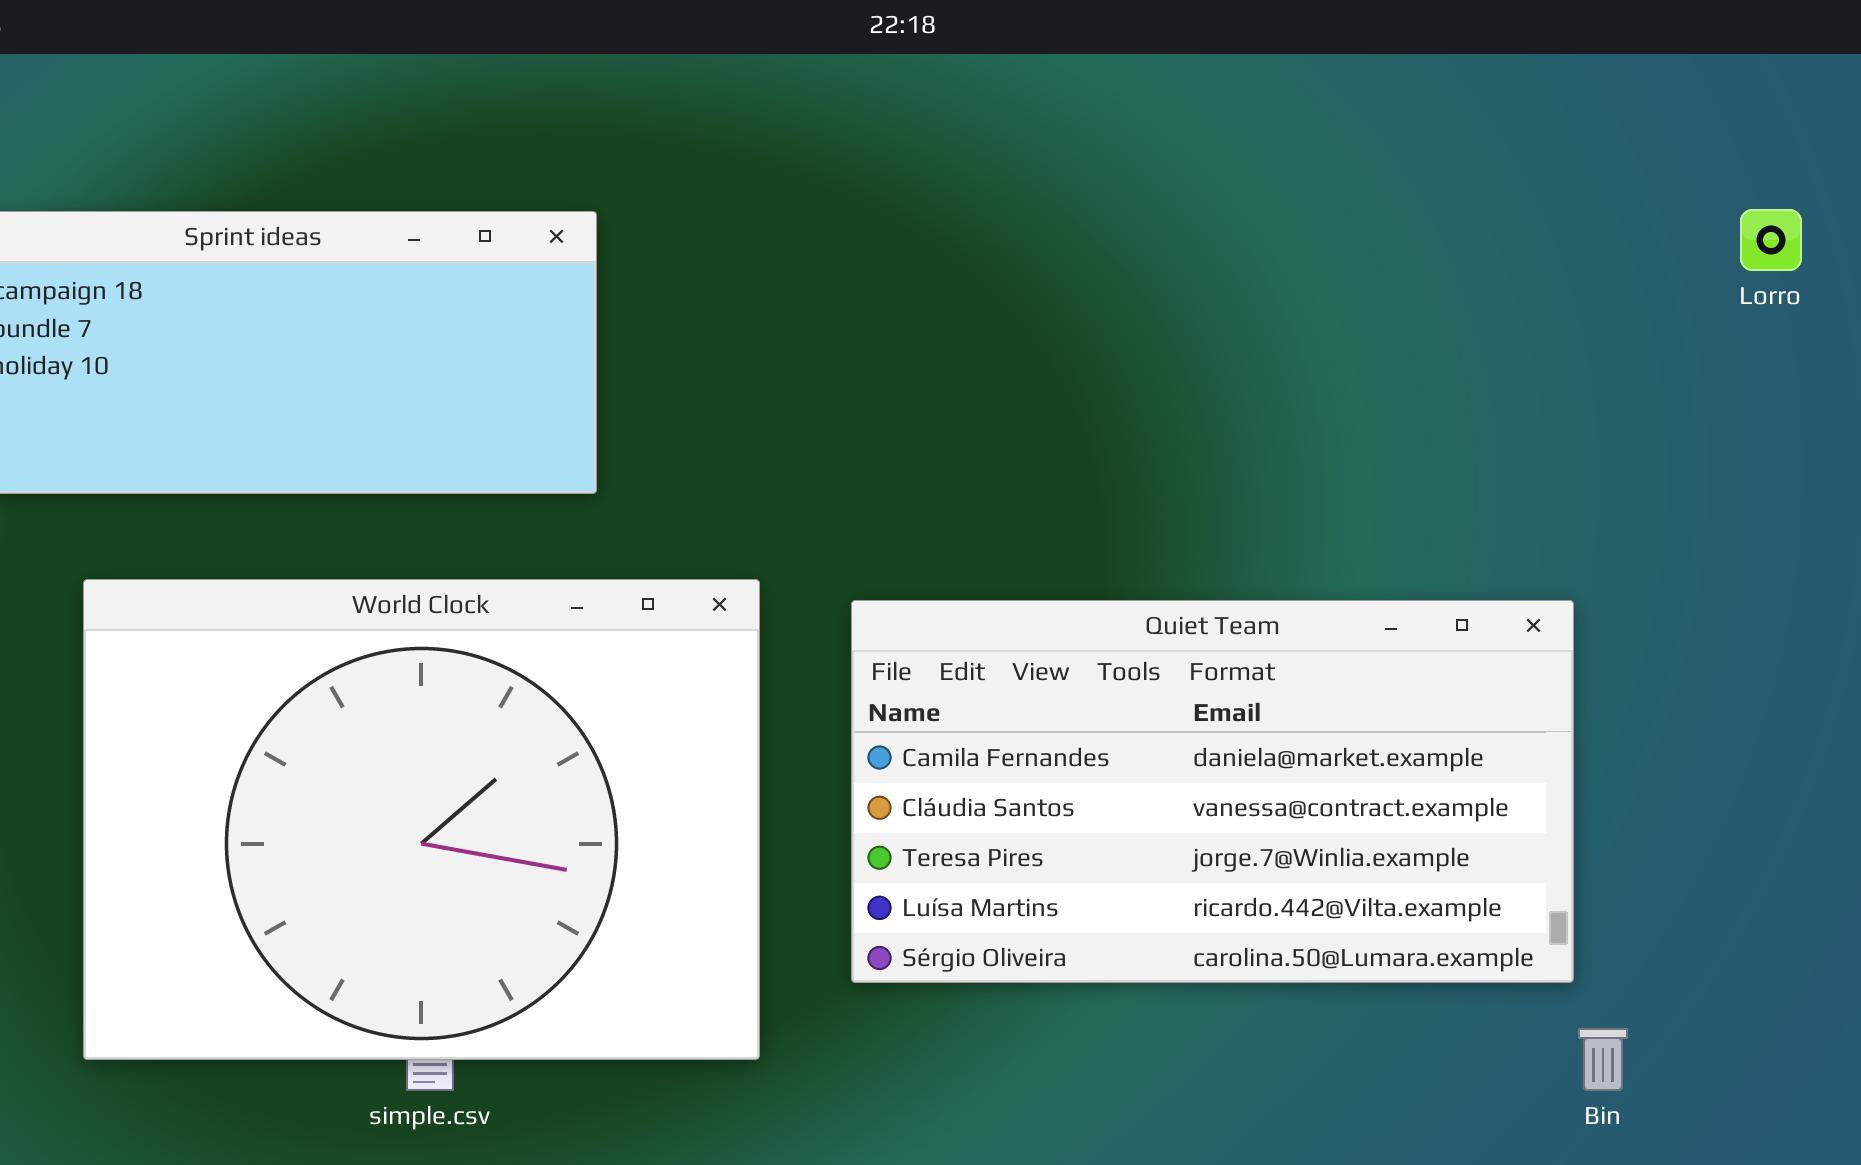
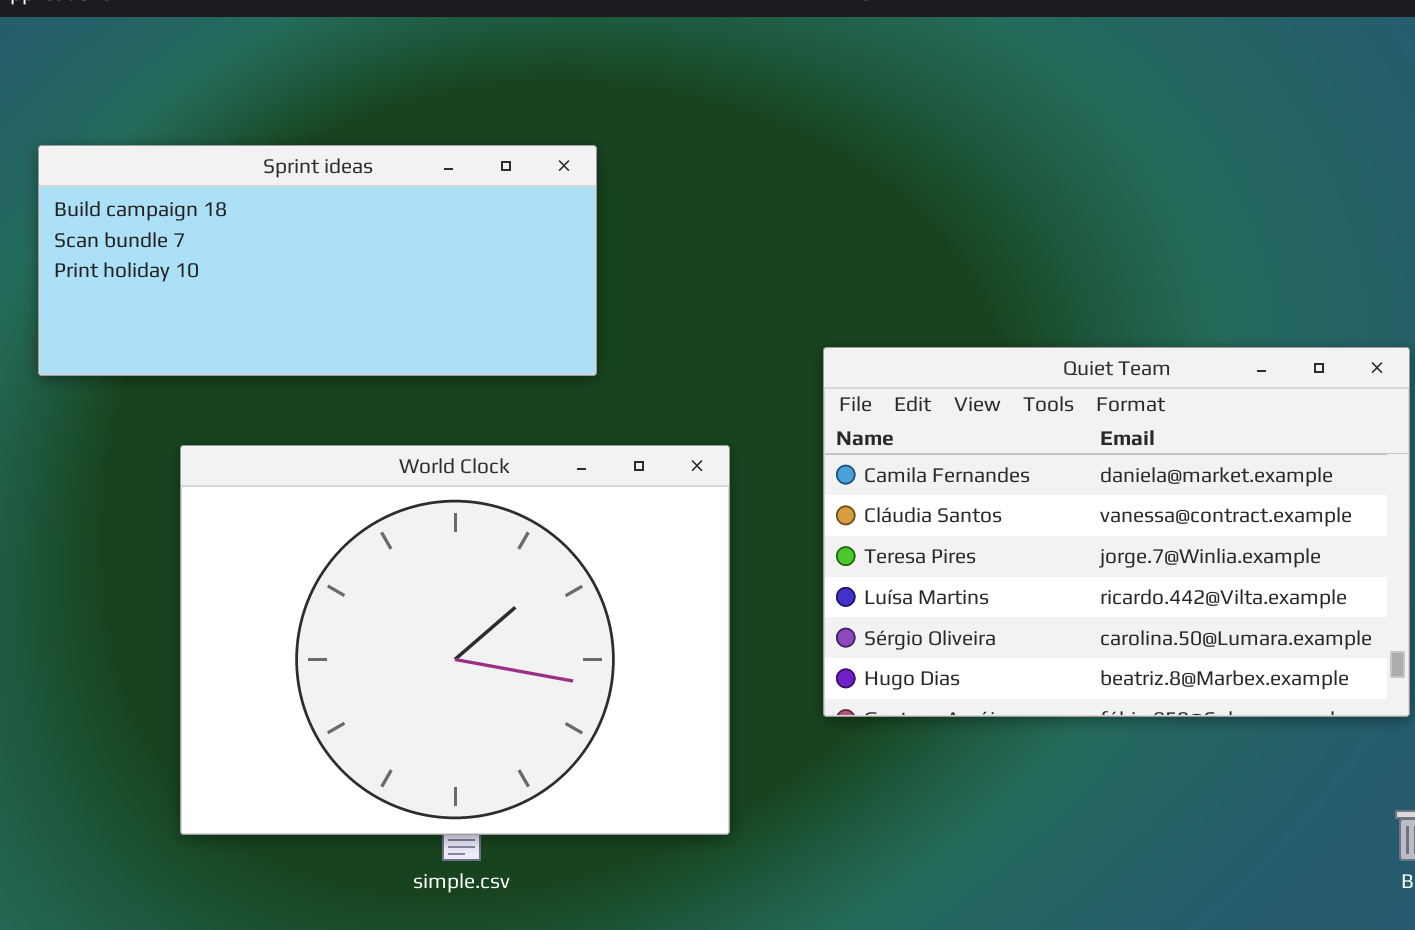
Quiet Team: [851,600,1574,983] -> [823,347,1410,717], moved, resized

